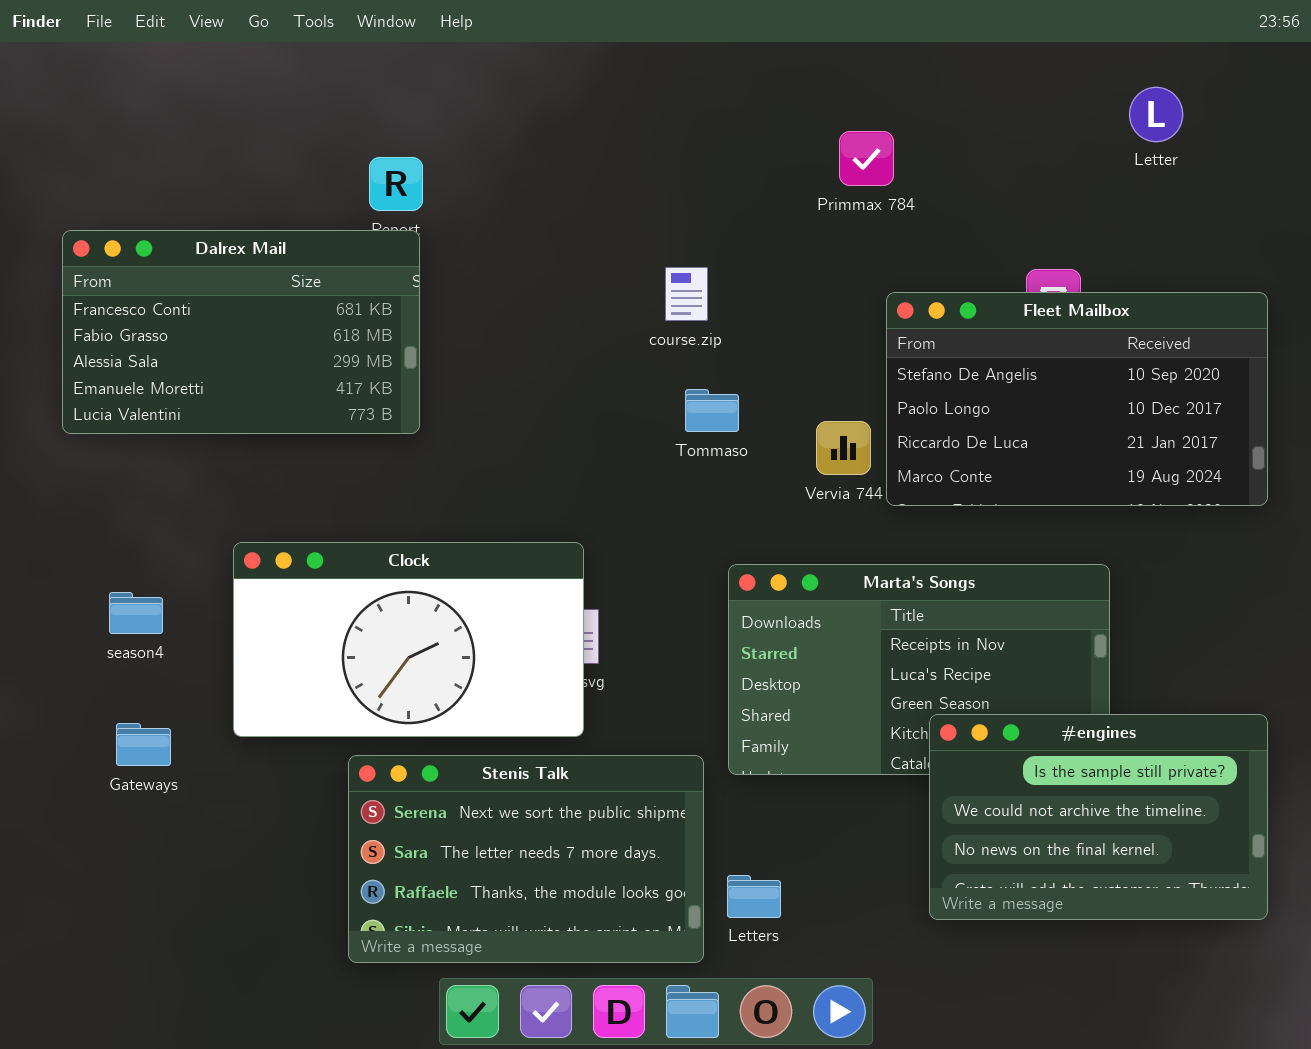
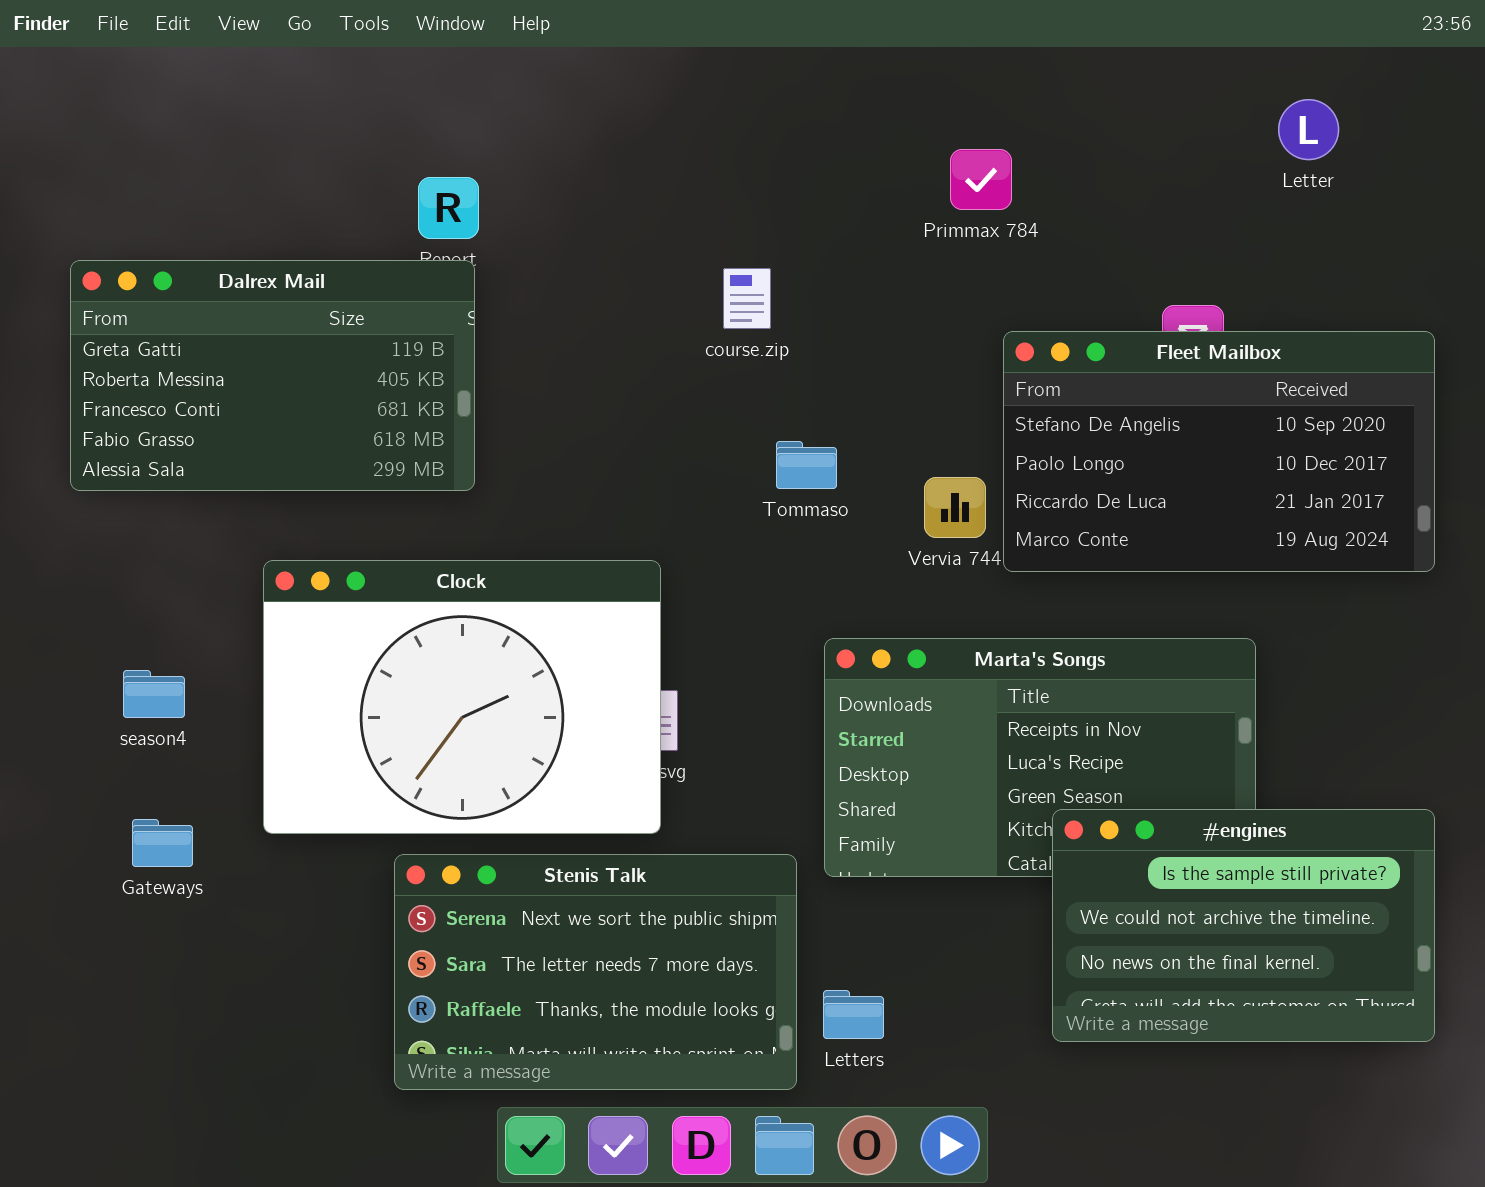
Dalrex Mail: [62,230,420,434] -> [70,260,475,491], scrolled up 2 rows
course.zip: [665,267,708,321] -> [723,268,771,329], moved
Clock: [233,542,584,737] -> [263,560,661,834], resized

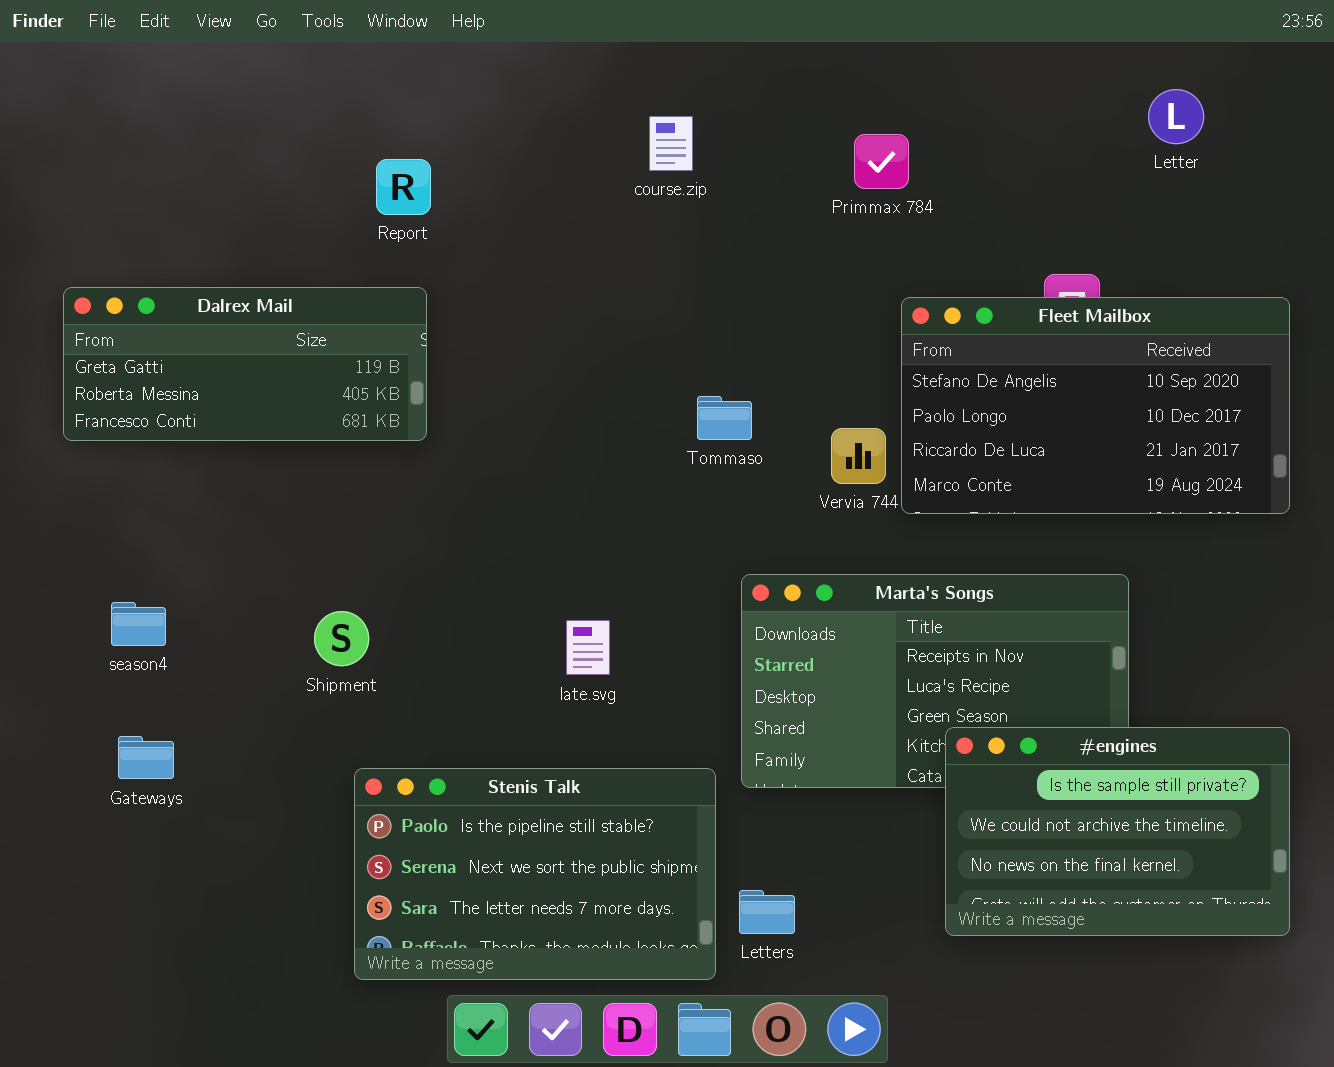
Dalrex Mail: [70,260,475,491] -> [63,287,427,441], resized
course.zip: [723,268,771,329] -> [649,116,693,171], moved
Clock: [263,560,661,834] -> none, closed
Stenis Talk: [394,854,797,1090] -> [354,768,716,980], scrolled up 1 row

